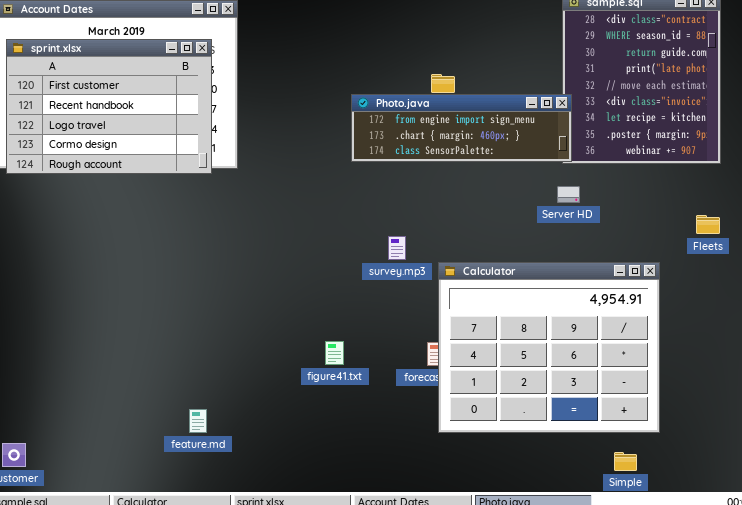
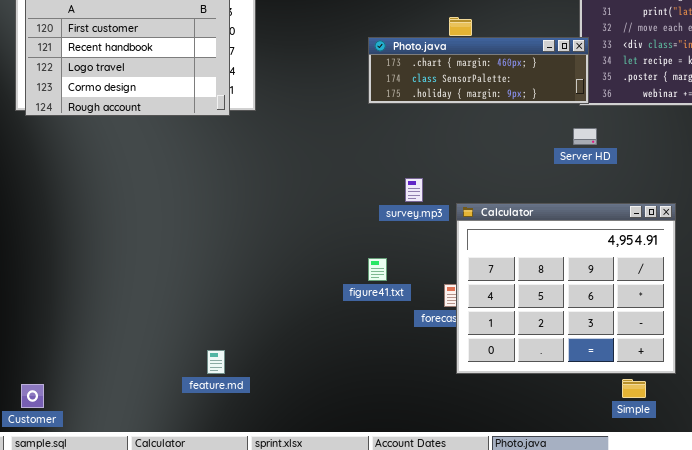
Photo.java: [351,94,572,162] -> [368,37,589,104], scrolled down 1 row
figure41.txt: [325,341,344,365] -> [368,258,387,281], moved
Simple: [614,452,637,471] -> [622,379,646,398], moved

